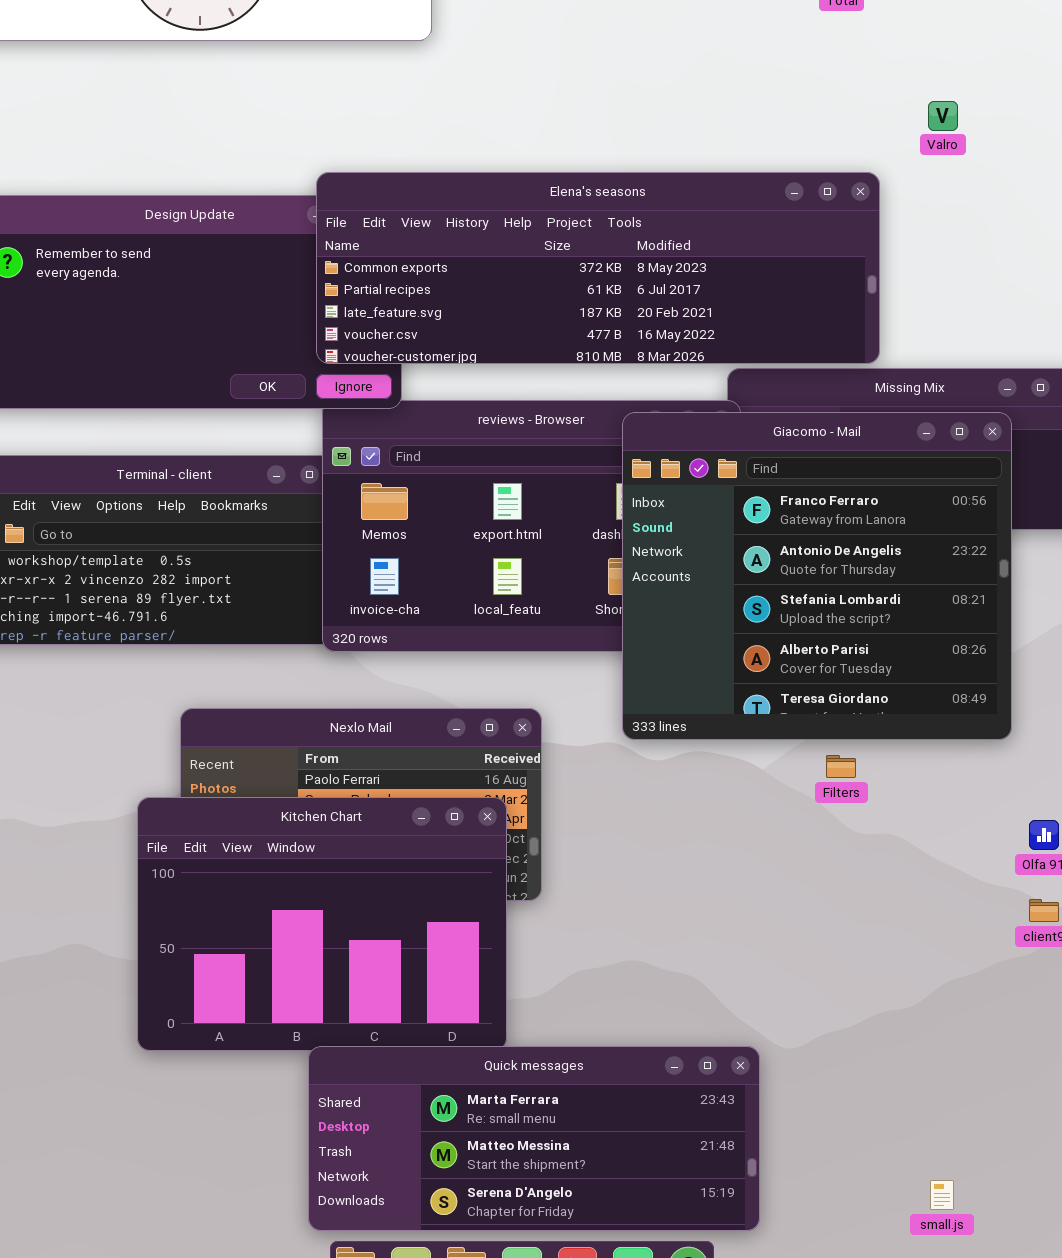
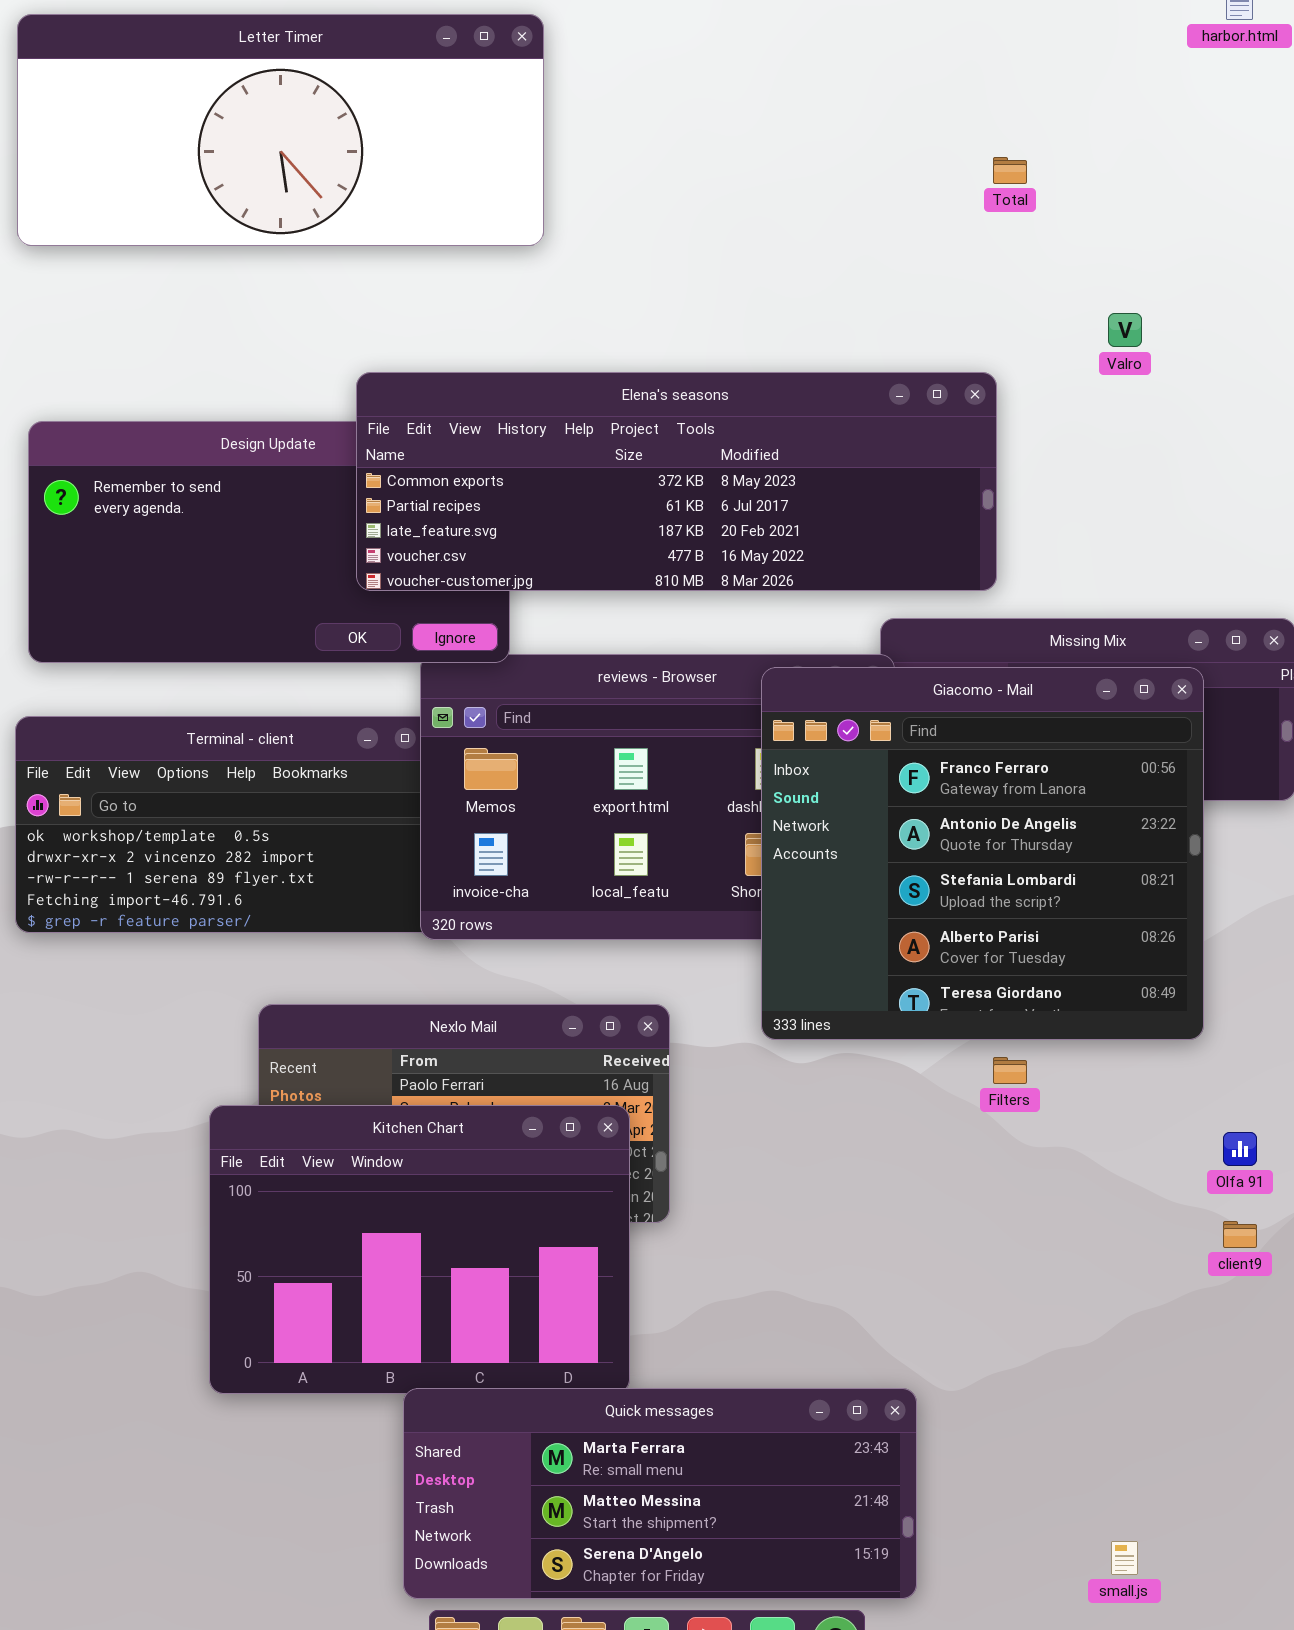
Elena's seasons: [316,172,880,364] -> [356,372,997,591], moved

